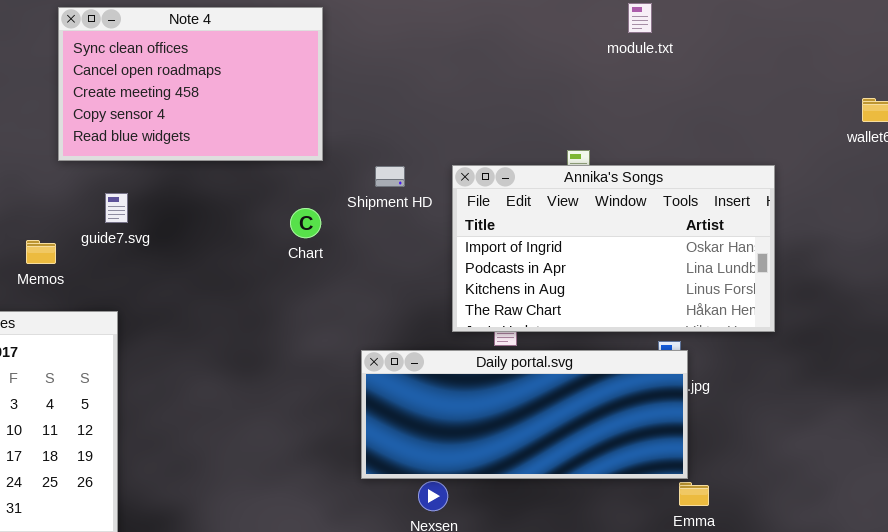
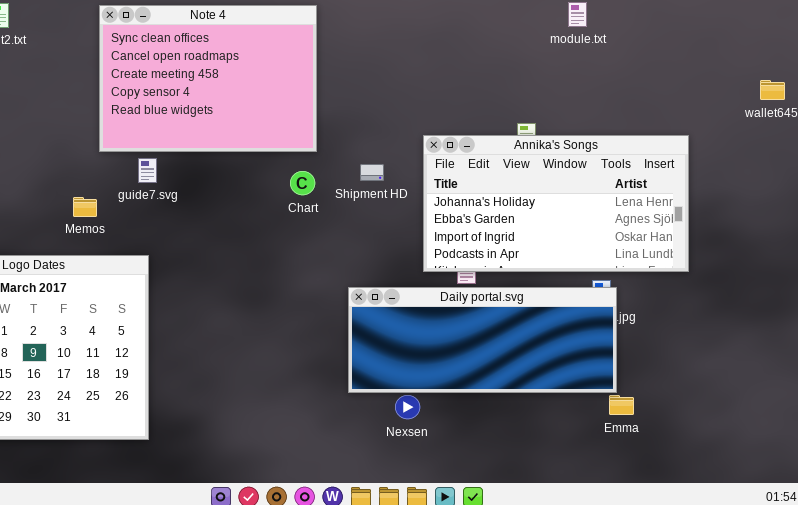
Note 4: [58,7,323,161] -> [99,5,317,152], resized
Annika's Songs: [452,165,775,332] -> [423,135,689,272], scrolled up 2 rows
Shipment HD: [375,166,405,187] -> [360,164,384,181], moved

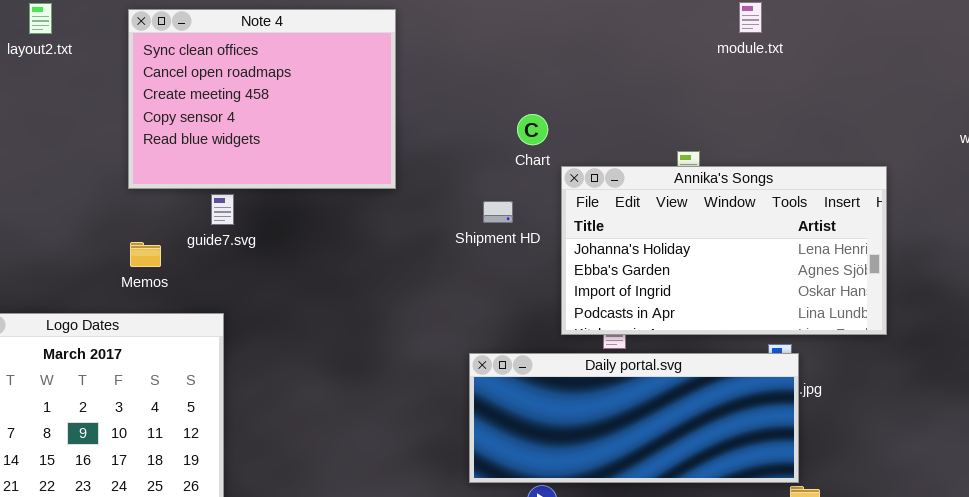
Note 4: [99,5,317,152] -> [128,9,396,189], moved
Chart: [290,171,315,195] -> [517,114,548,145], moved

